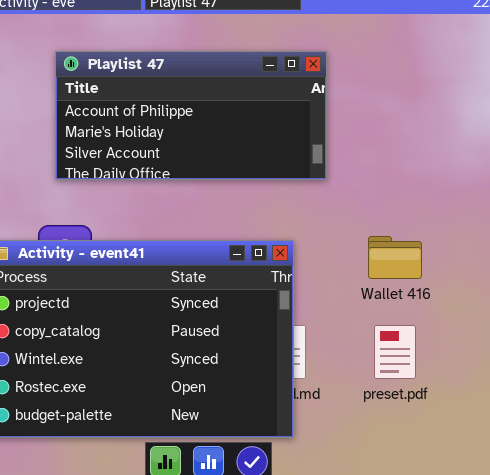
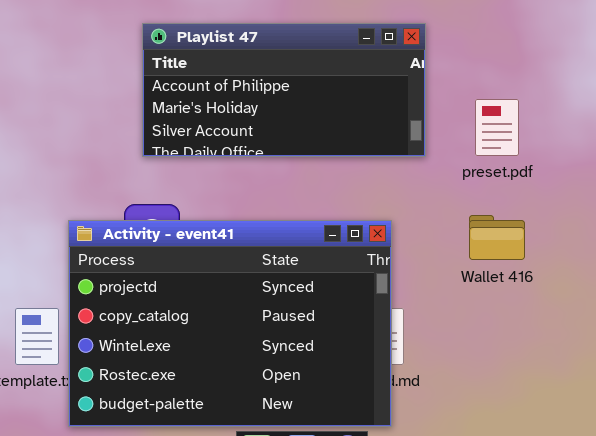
preset.pdf: [374,325,416,379] -> [475,99,519,156], moved

